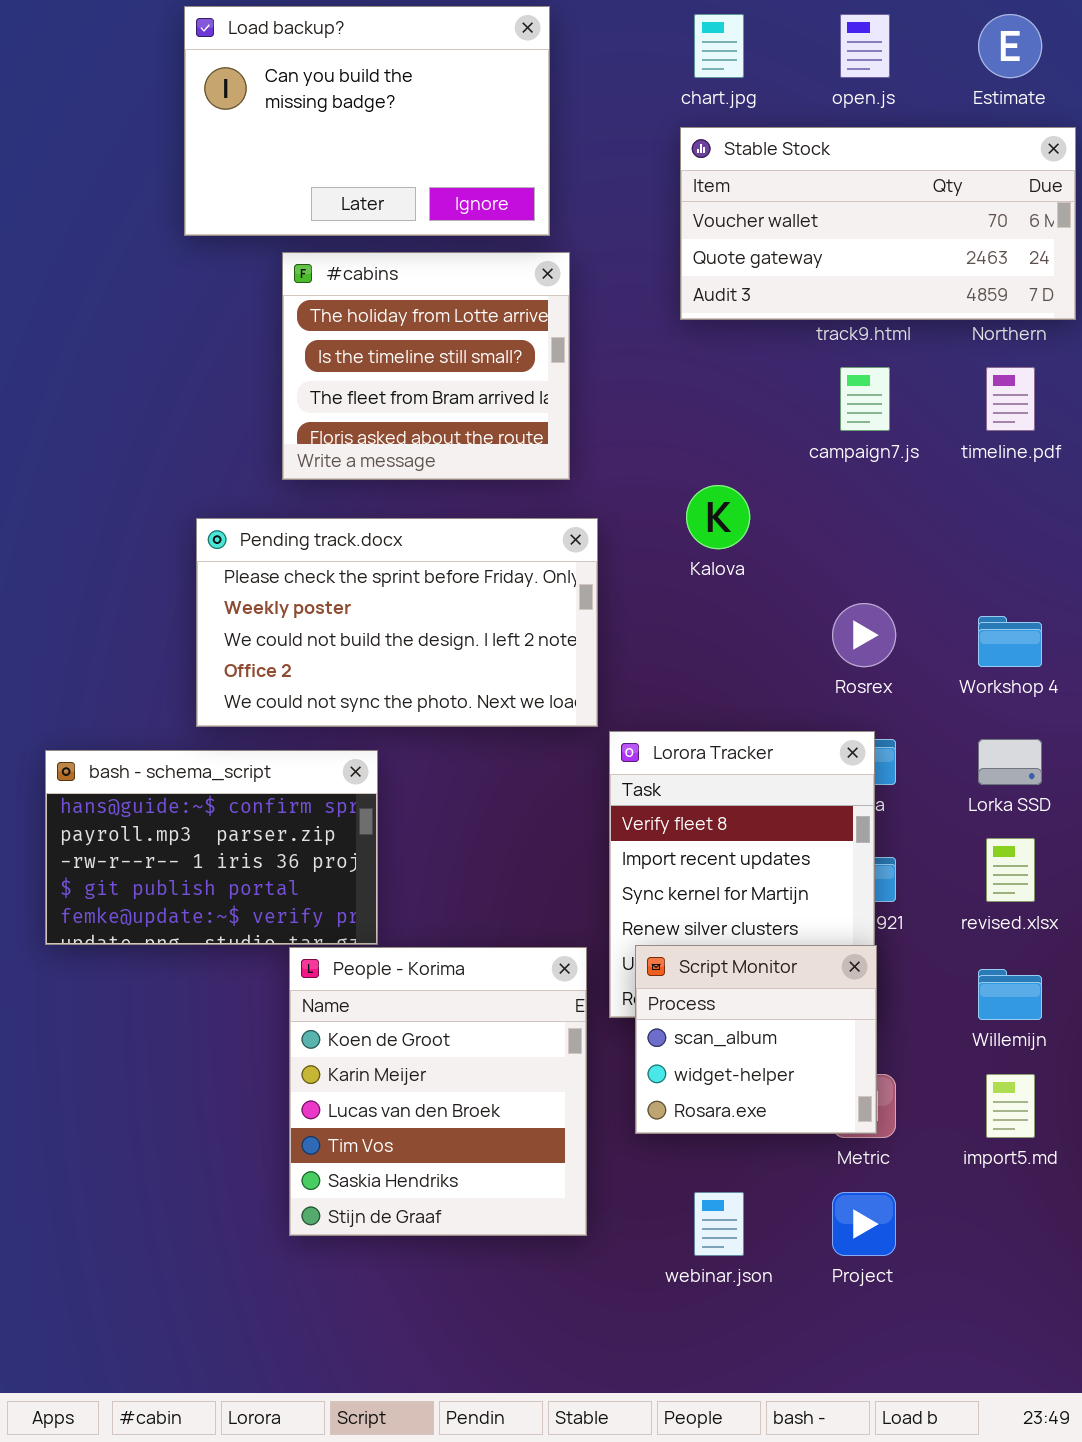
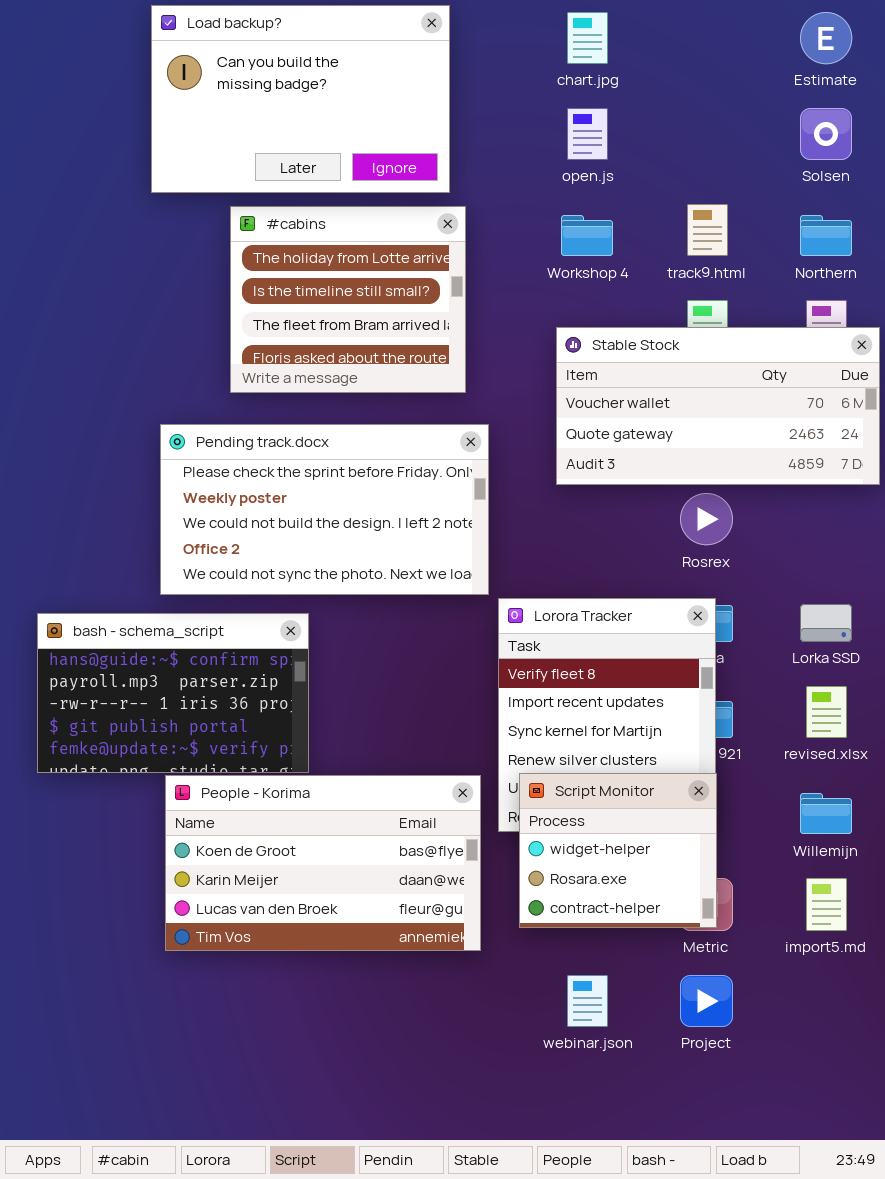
open.js: [840,14,890,78] -> [567,108,608,160], moved
Stable Stock: [680,127,1076,320] -> [556,327,880,485], moved
Workshop 4: [978,616,1042,667] -> [561,215,613,256], moved
Script Monitor: [635,945,877,1134] -> [519,773,717,928], scrolled down 1 row
People - Korima: [289,947,587,1236] -> [165,775,481,951], resized

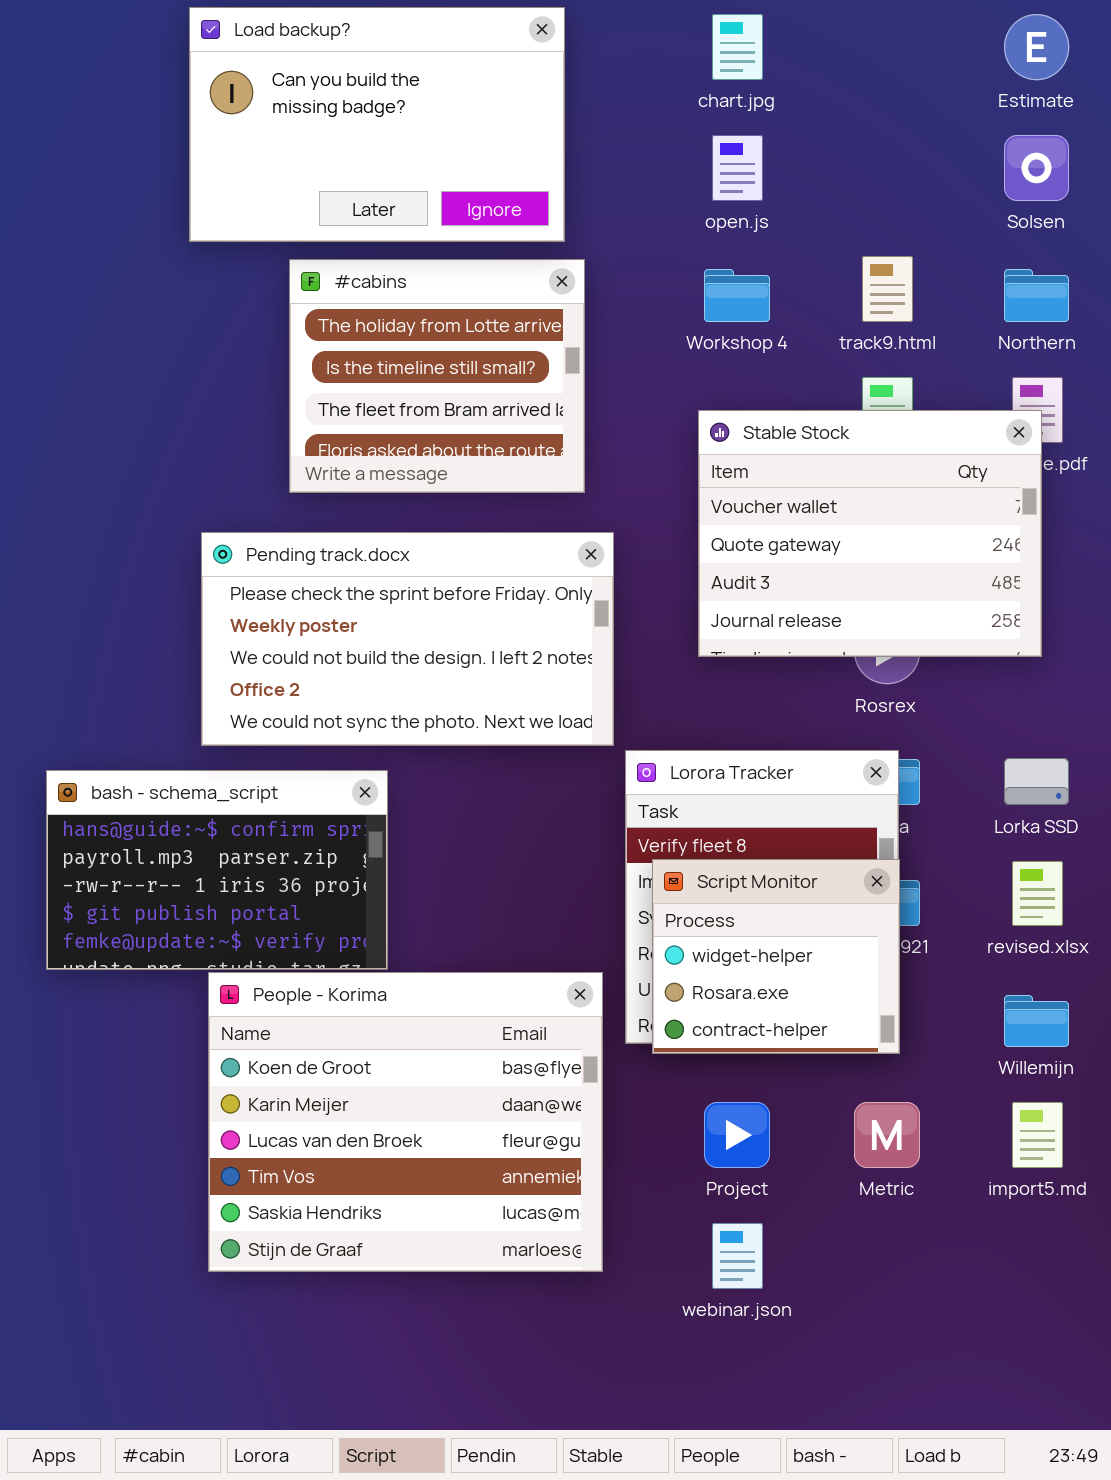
Stable Stock: [556,327,880,485] -> [698,410,1042,657], resized
Script Monitor: [519,773,717,928] -> [652,859,900,1054], moved
People - Korima: [165,775,481,951] -> [208,972,603,1272], resized
Project: [680,975,733,1027] -> [704,1102,770,1168], moved

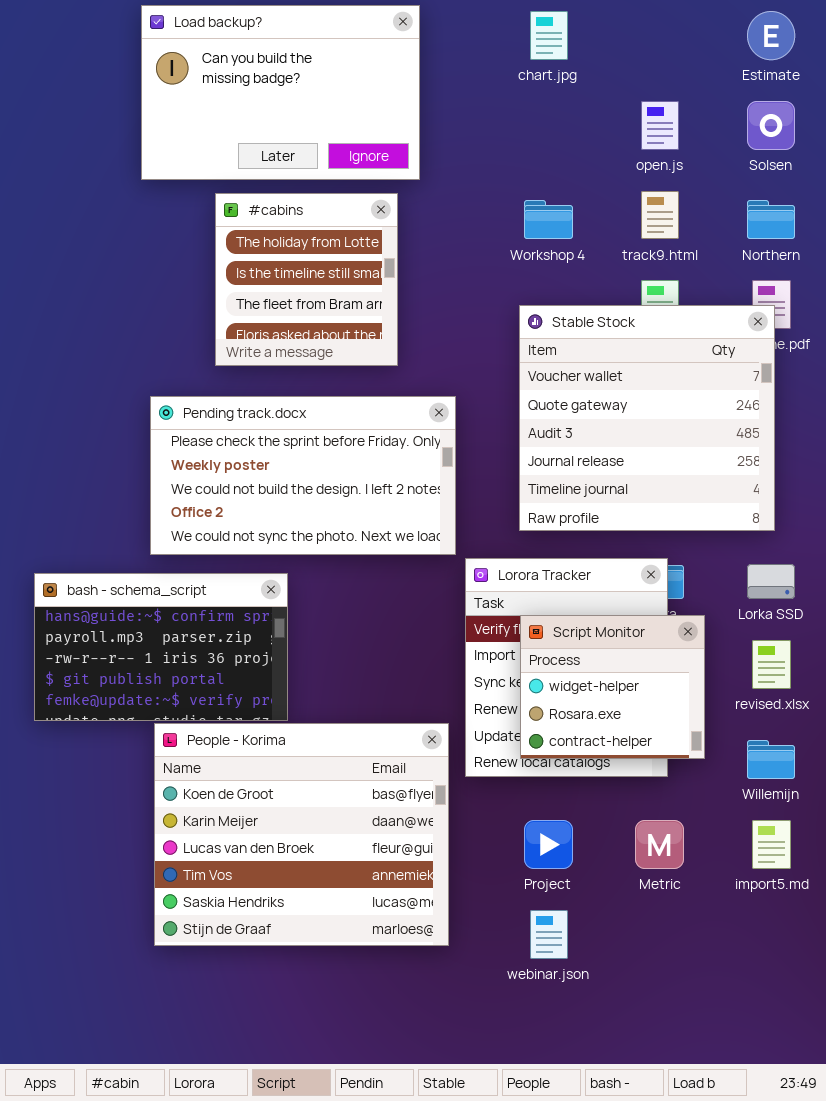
open.js: [712,135,763,201] -> [641,101,679,150], moved
#cabins: [289,259,585,493] -> [215,193,398,366], resized
Stable Stock: [698,410,1042,657] -> [519,305,775,531], resized
Script Monitor: [652,859,900,1054] -> [520,615,705,759], moved

